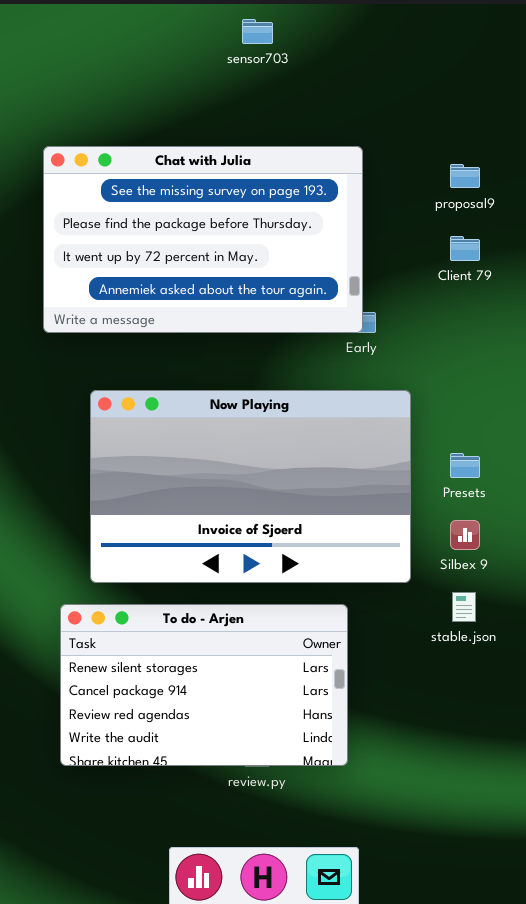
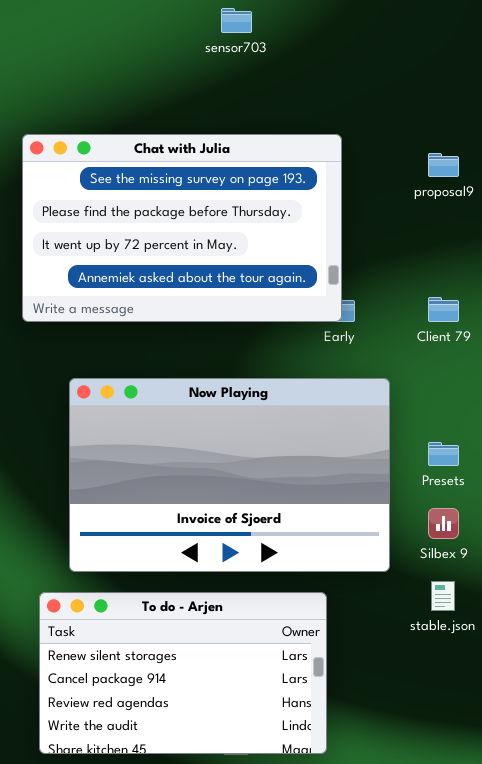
Client 79: [450,236,480,261] -> [428,297,459,322], moved

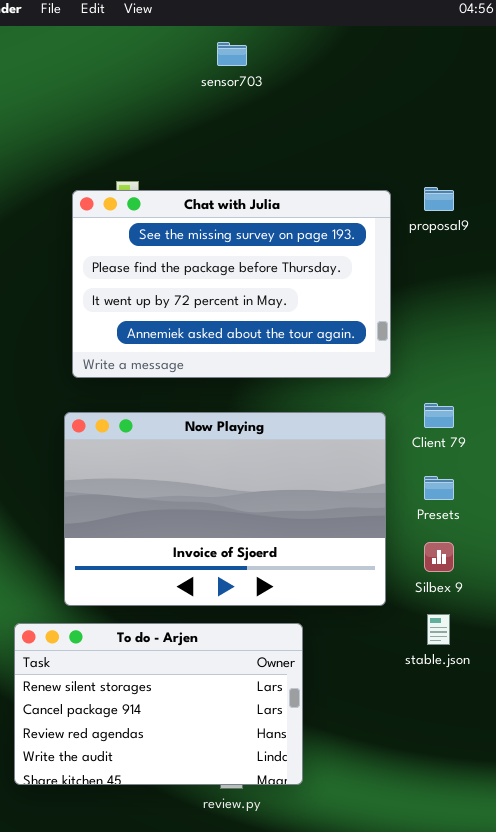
Chat with Julia: [22,134,342,322] -> [72,190,391,378], moved
Client 79: [428,297,459,322] -> [424,403,454,428], moved
To do - Arjen: [39,592,327,754] -> [14,623,303,785], moved

